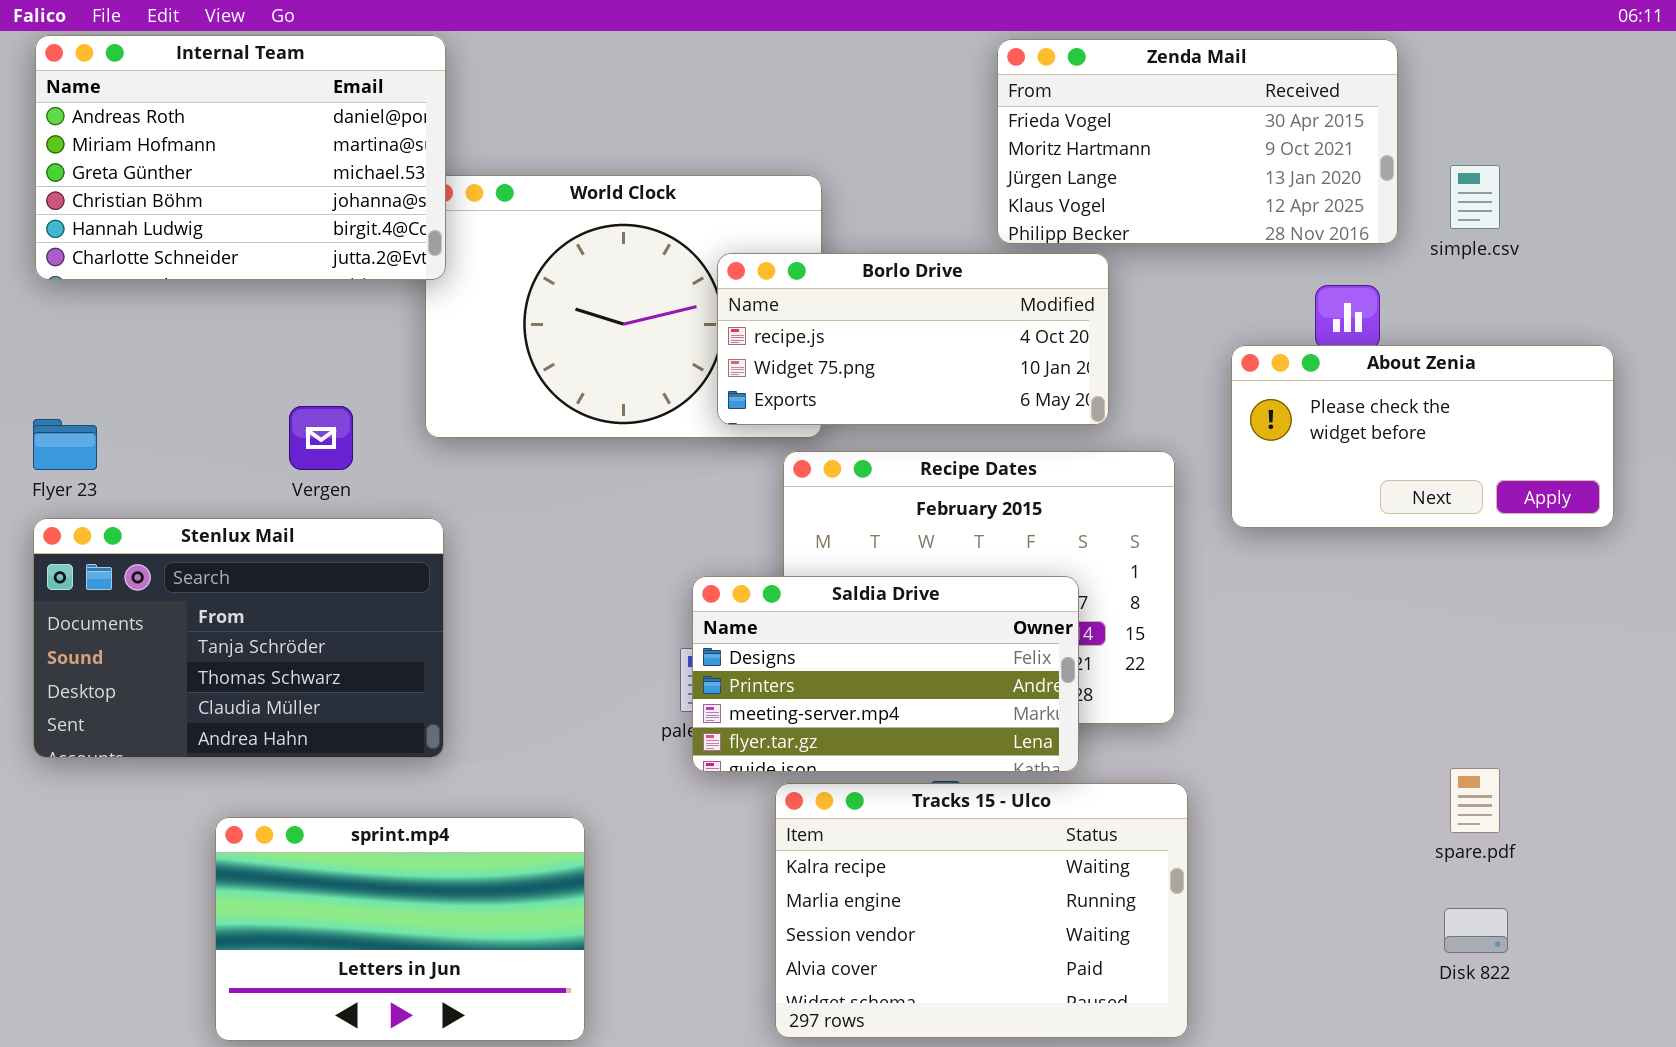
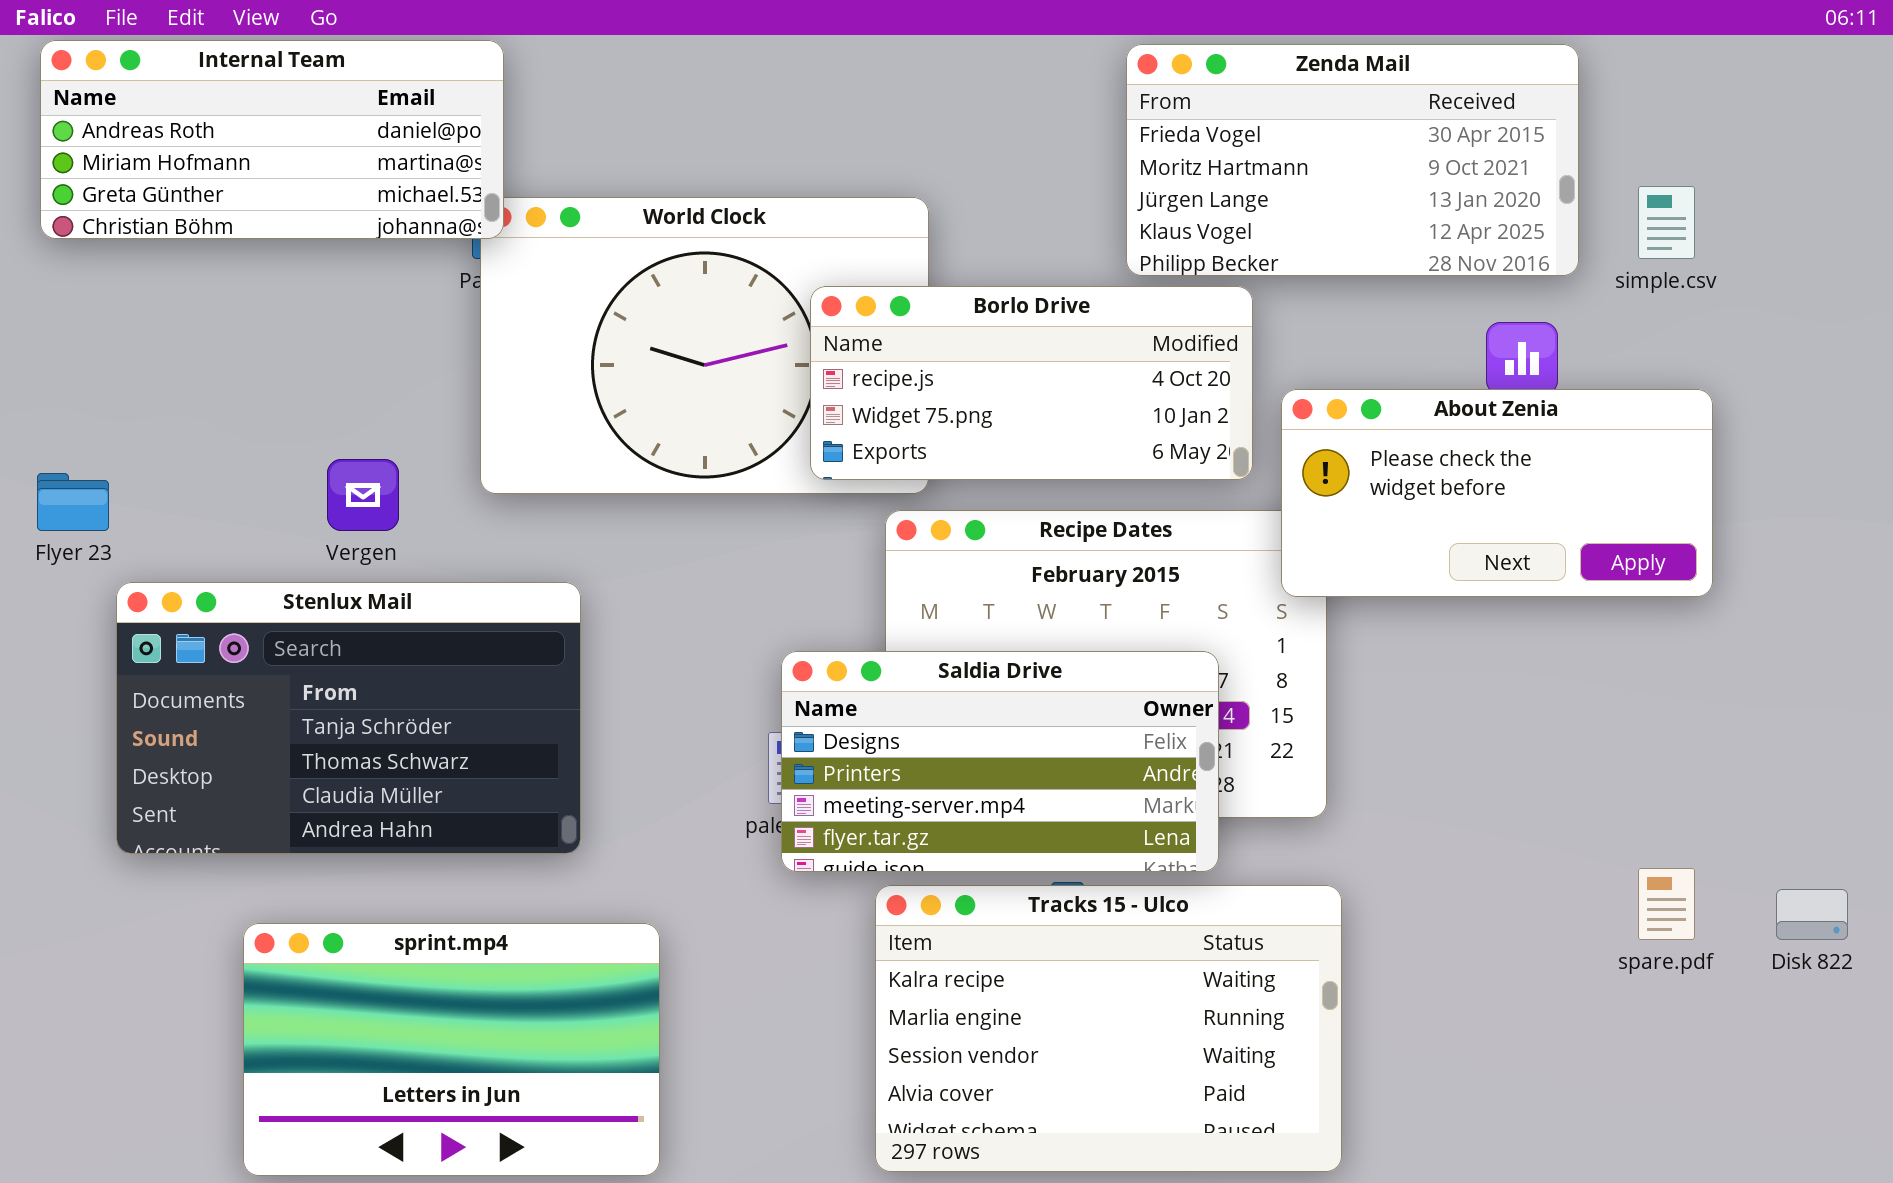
Internal Team: [35,35,446,280] -> [40,40,504,239], resized
About Zenia: [1231,345,1614,528] -> [1281,389,1713,597], moved
Stenlux Mail: [33,518,444,758] -> [116,582,581,854], moved
Disk 822: [1444,908,1508,953] -> [1776,889,1848,940], moved

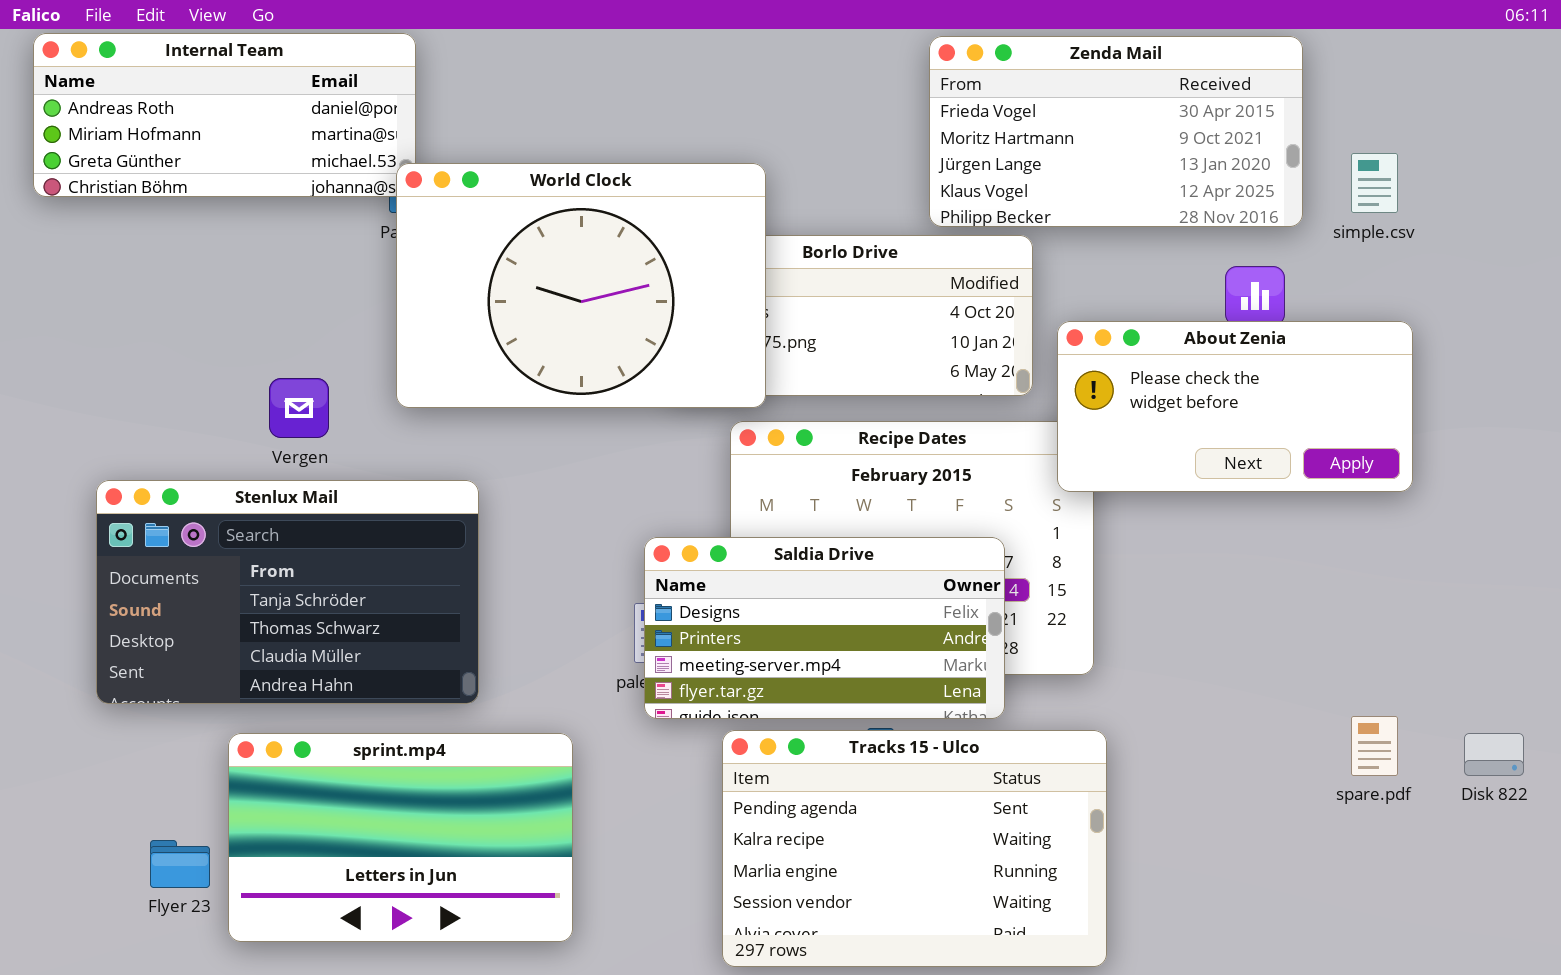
World Clock: [480,197,929,494] -> [396,163,766,408], raised
Flyer 23: [37,473,109,531] -> [150,840,210,888], moved
Tracks 15 - Ulco: [875,885,1342,1172] -> [722,730,1107,967], scrolled up 1 row
sprint.mp4: [243,923,660,1176] -> [228,733,573,942], moved

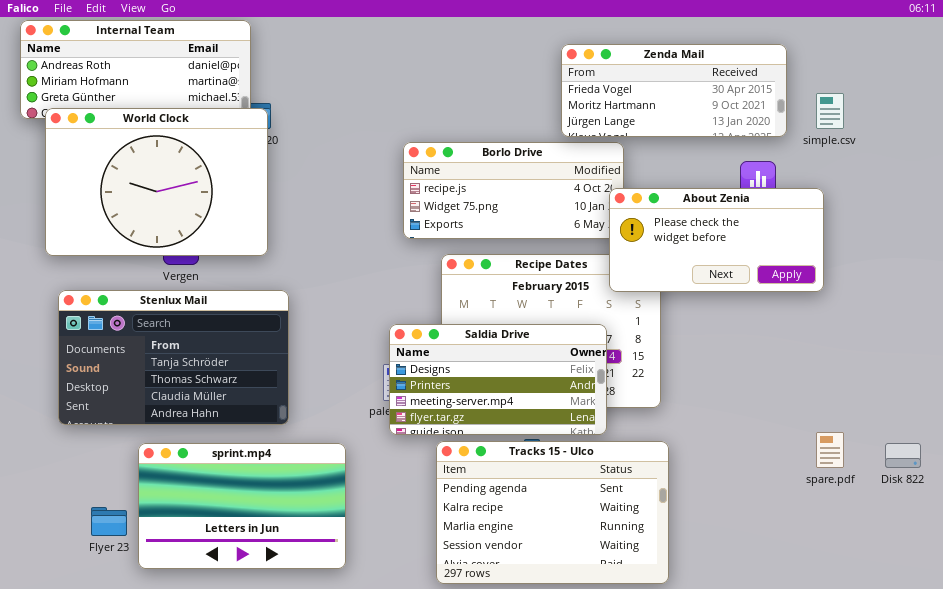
Zenda Mail: [929,36,1303,227] -> [561,44,787,137], resized
World Clock: [396,163,766,408] -> [45,108,268,256], moved
About Zenia: [1057,321,1413,492] -> [609,188,824,292], moved

